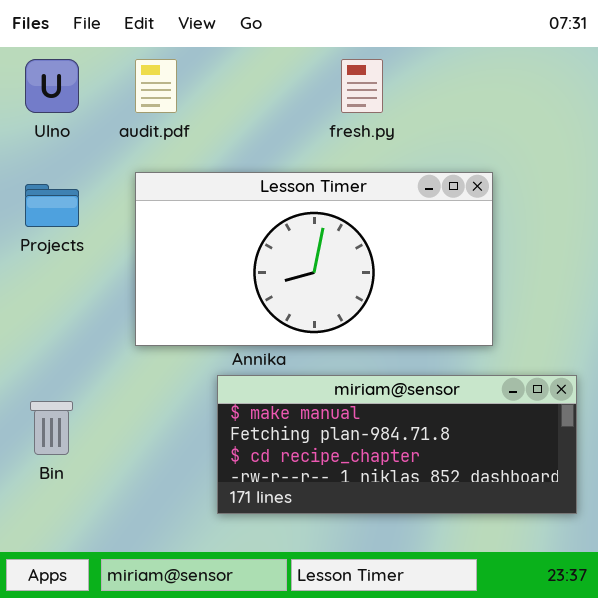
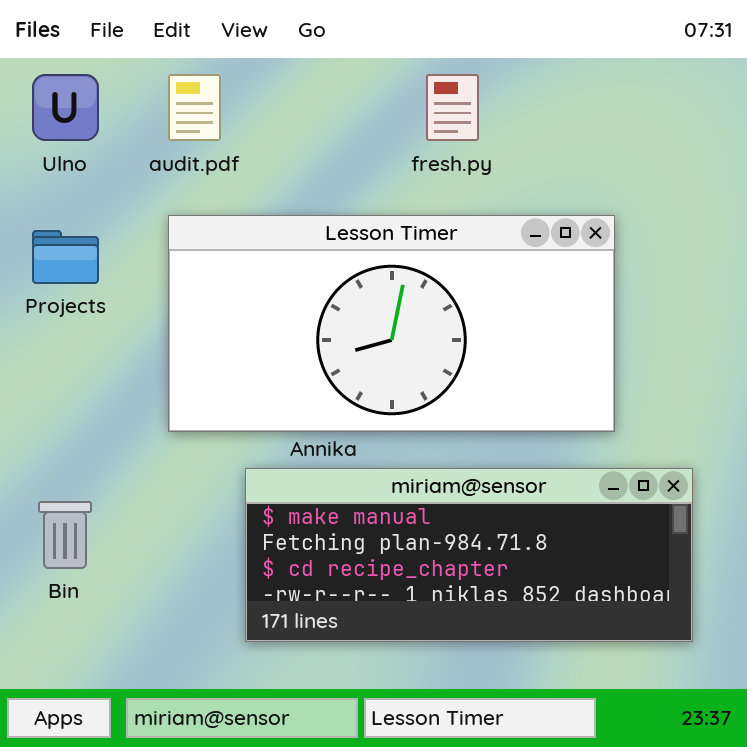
miriam@sensor: [217,375,577,514] -> [245,468,693,642], moved

